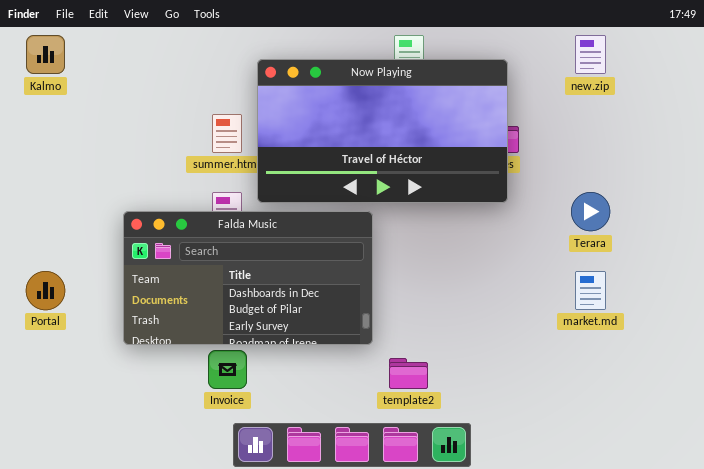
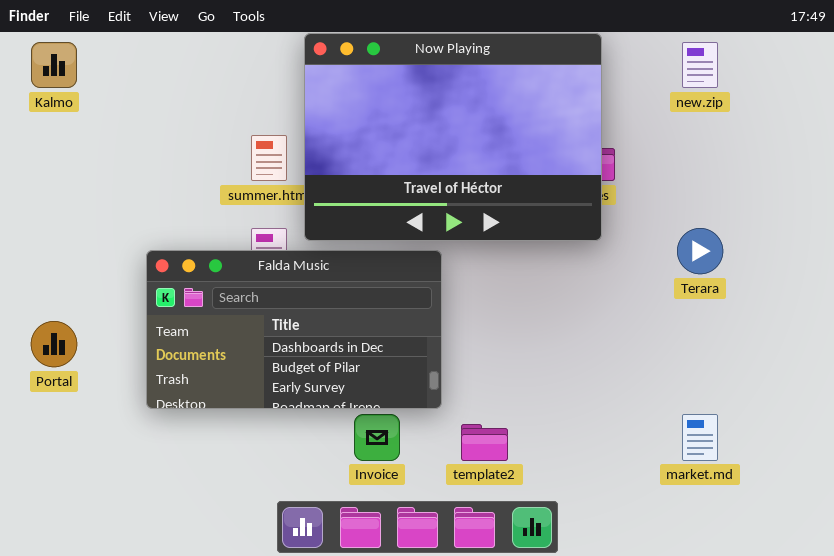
Now Playing: [257,59,508,203] -> [304,33,602,241], resized
market.md: [575,271,606,310] -> [682,414,718,461], moved
Invoice: [208,350,247,389] -> [354,414,400,461], moved

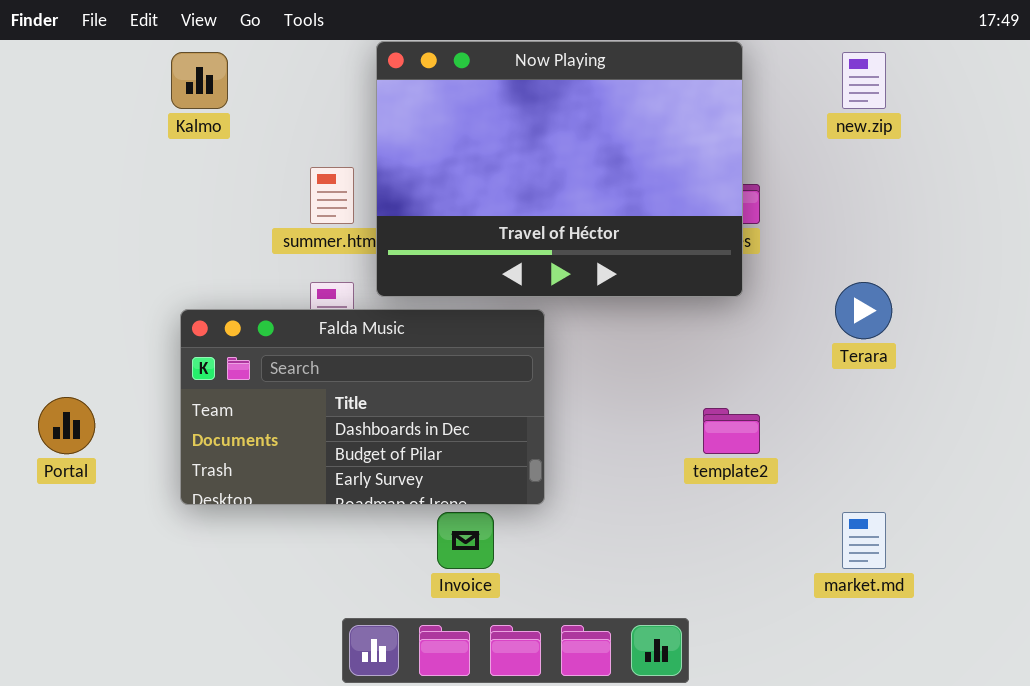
Kalmo: [31,42,77,88] -> [171,52,228,109], moved
template2: [461,424,508,461] -> [703,408,760,454], moved

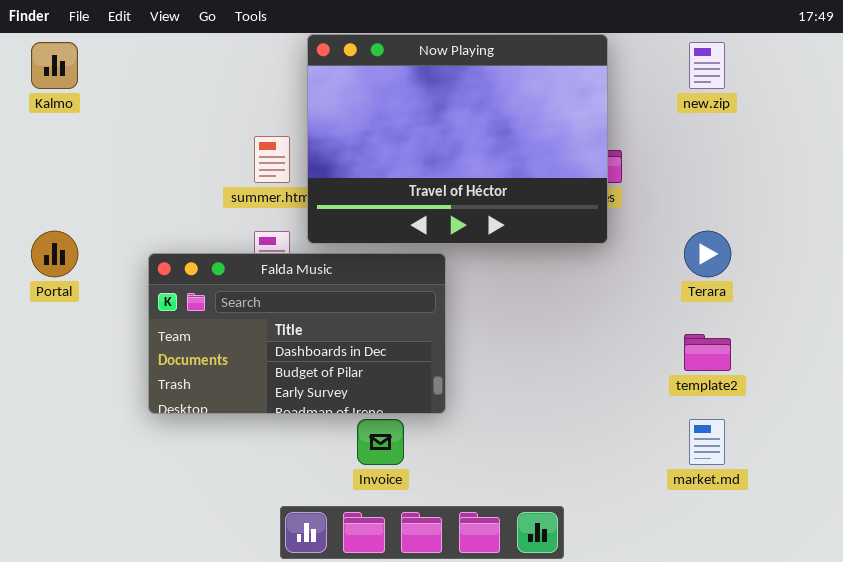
Kalmo: [171,52,228,109] -> [31,42,78,89], moved
Portal: [38,397,95,454] -> [31,231,78,277], moved
template2: [703,408,760,454] -> [684,334,731,371], moved

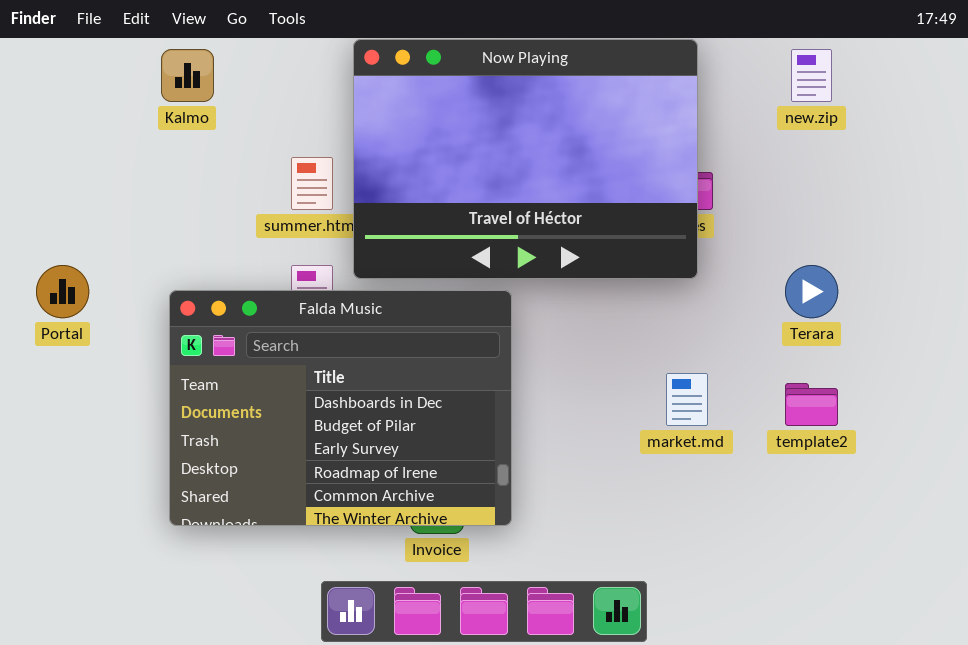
Kalmo: [31,42,78,89] -> [161,49,214,102], moved
Falda Music: [148,253,446,414] -> [169,290,512,526], resized
market.md: [689,419,725,465] -> [666,373,708,426], moved

